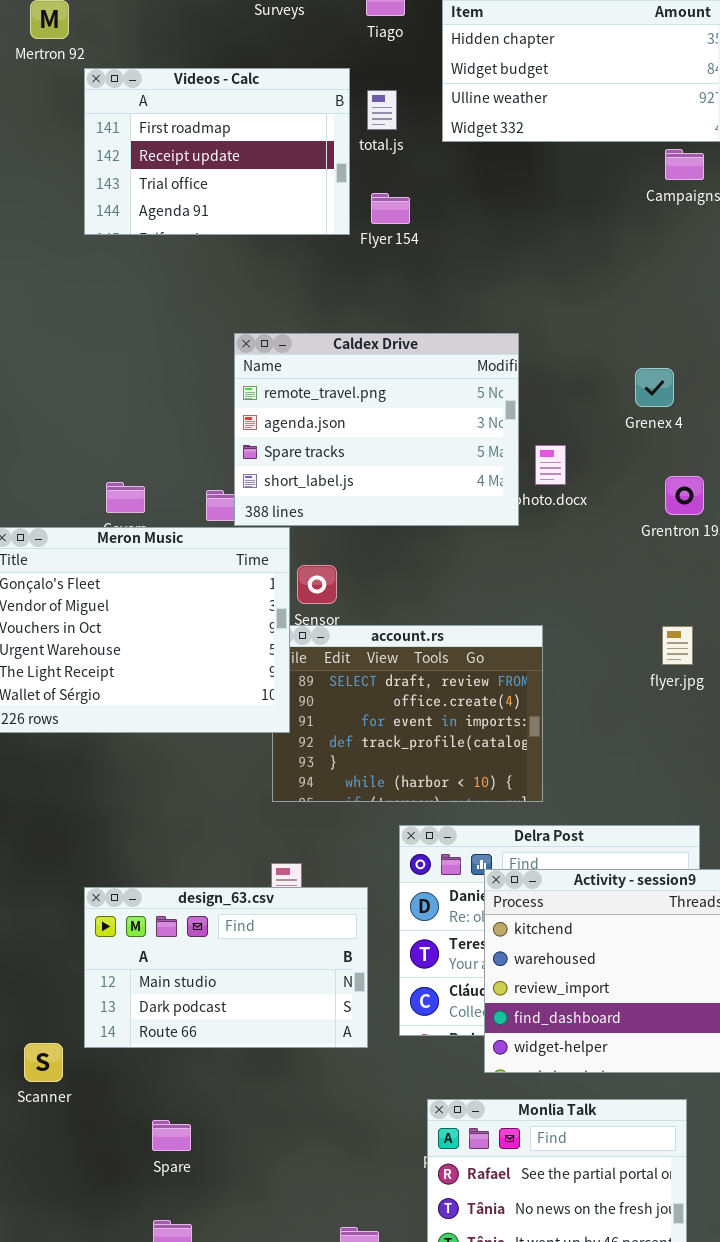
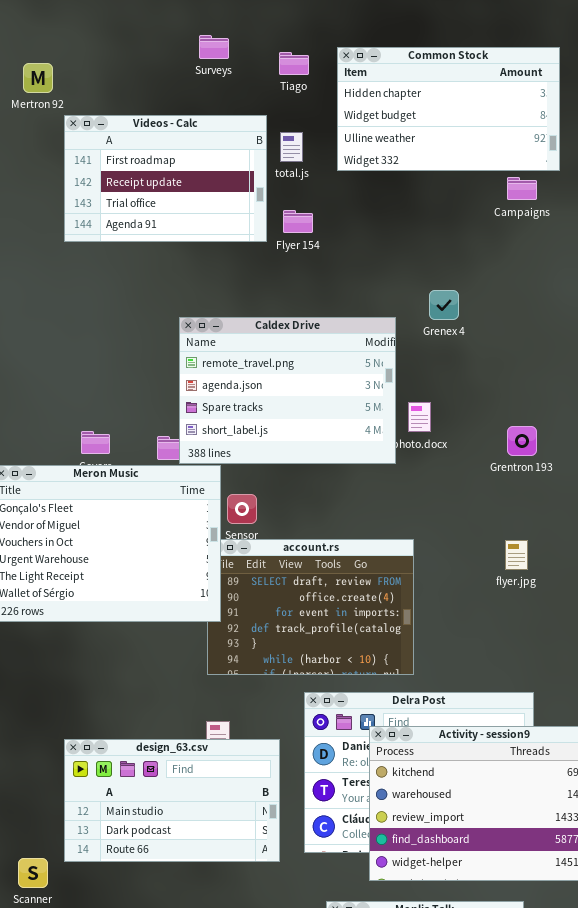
Grenex 4: [635,368,674,407] -> [429,290,459,320], moved

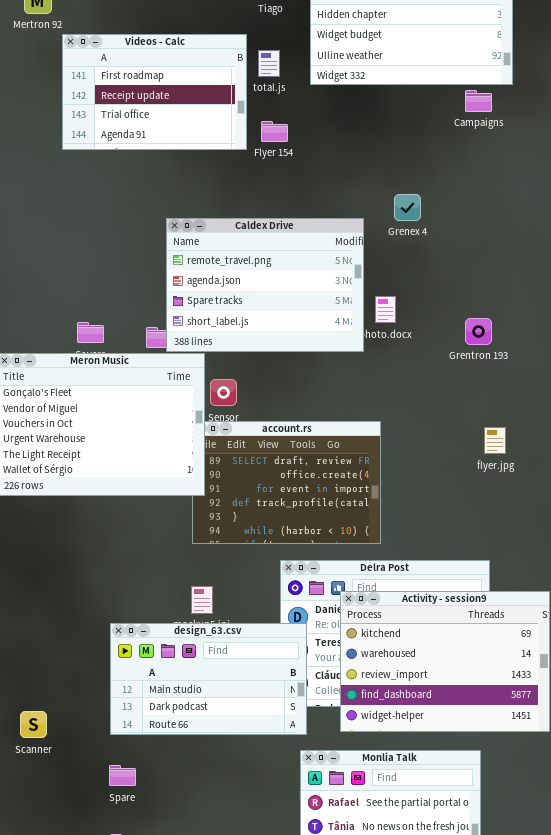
flyer.jpg: [505,540,528,570] -> [484,427,506,454], moved
design_63.csv: [64,739,280,862] -> [110,623,307,735], moved

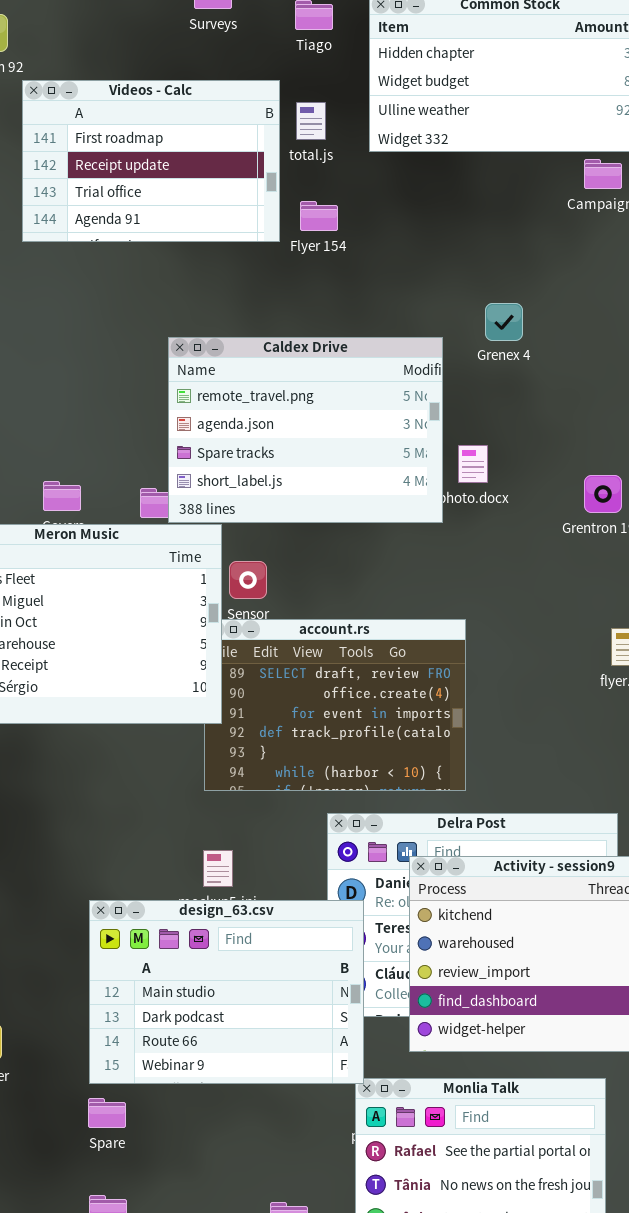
design_63.csv: [110,623,307,735] -> [89,900,364,1084], resized

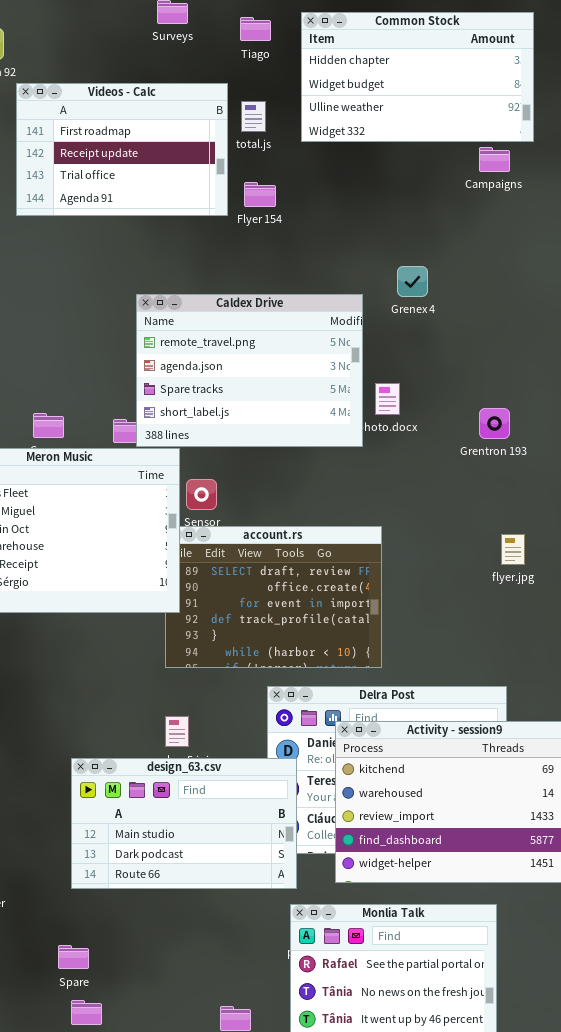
design_63.csv: [89,900,364,1084] -> [71,758,297,889], resized
Spare: [88,1098,126,1128] -> [58,945,89,969], moved

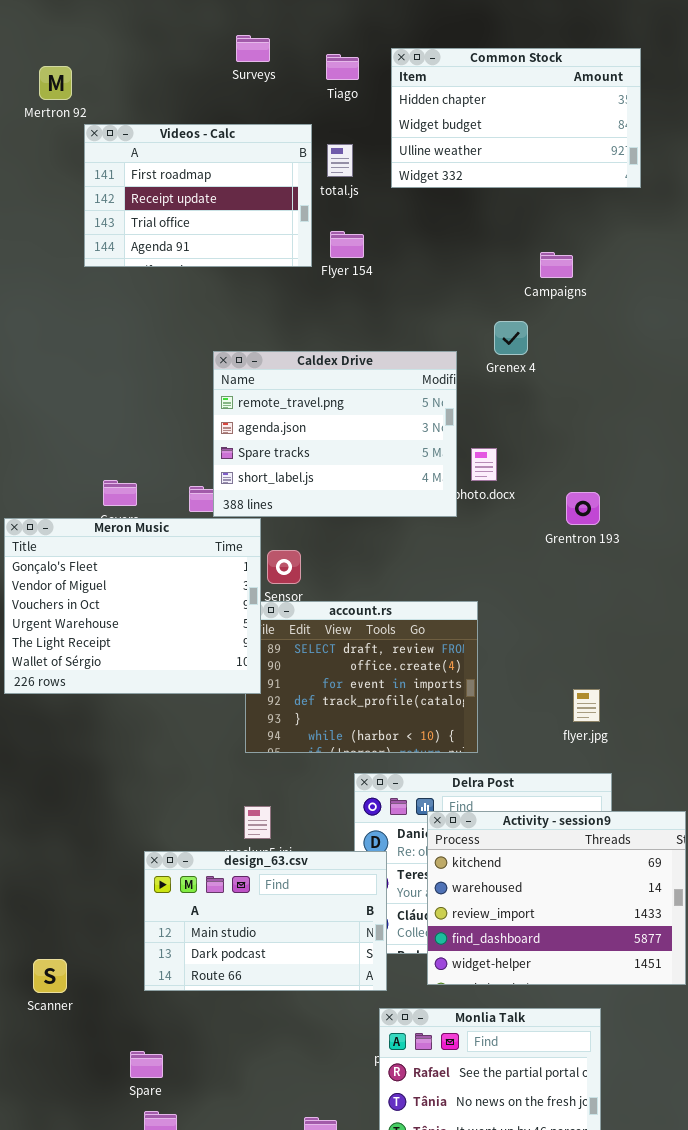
Campaigns: [479,147,510,172] -> [540,252,573,278], moved
Grentron 193: [479,408,510,439] -> [566,492,600,525], moved
flyer.jpg: [501,534,525,565] -> [573,689,600,722], moved

